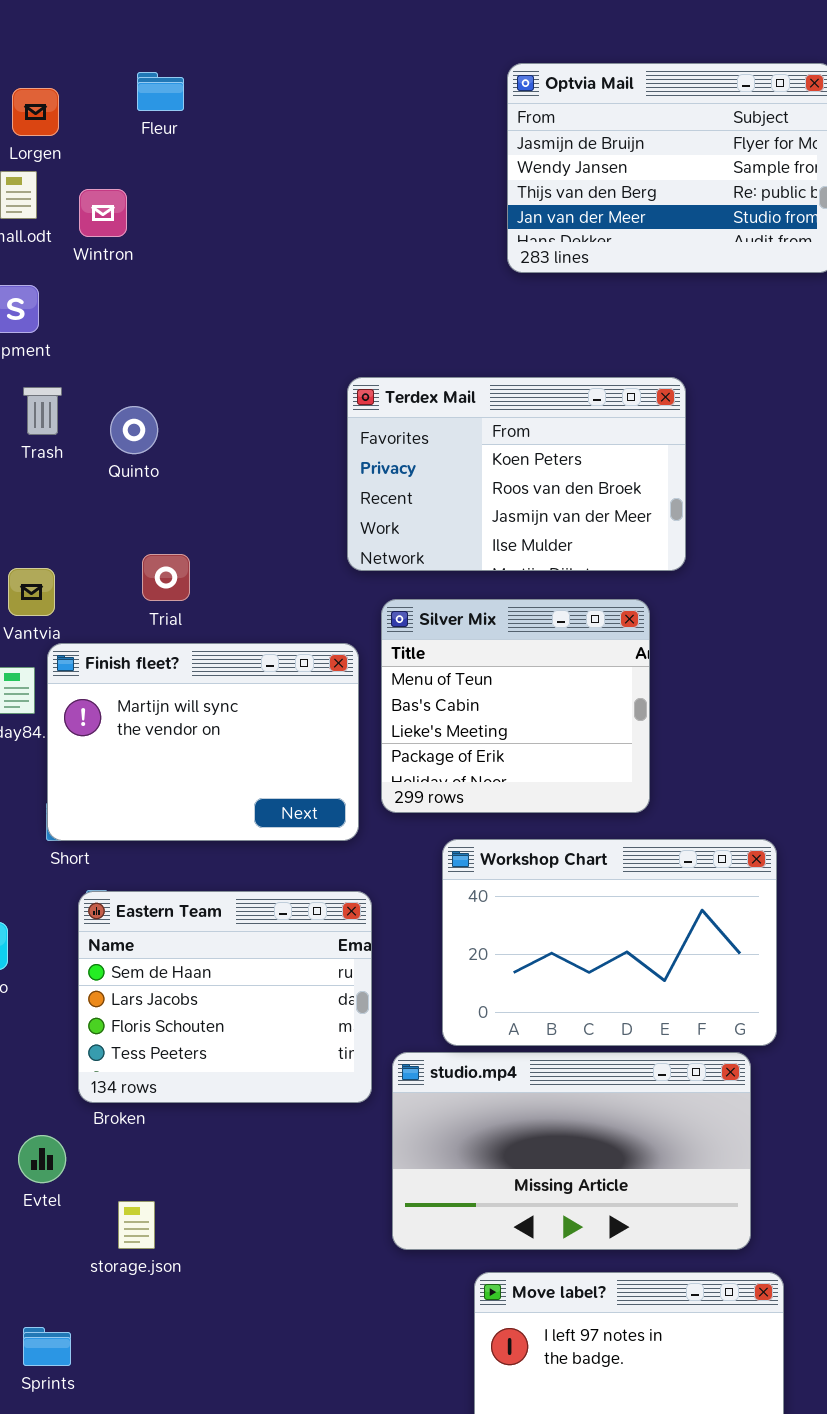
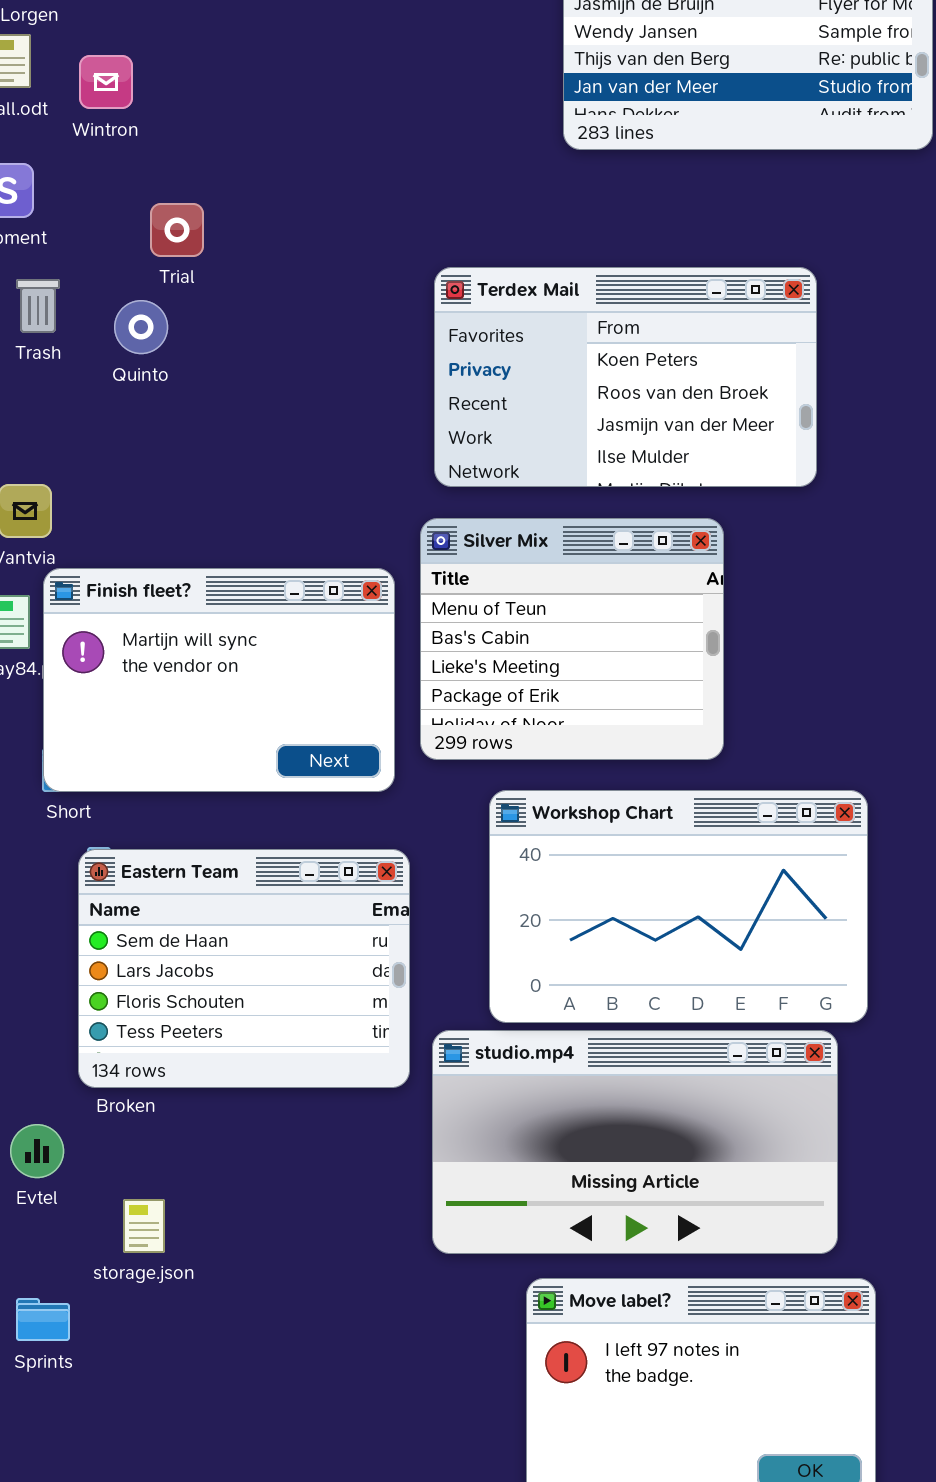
Terdex Mail: [347,377,686,571] -> [434,267,817,487], moved
Trial: [142,554,190,601] -> [150,203,204,257], moved
Sprints: [23,1327,71,1366] -> [16,1298,70,1341], moved

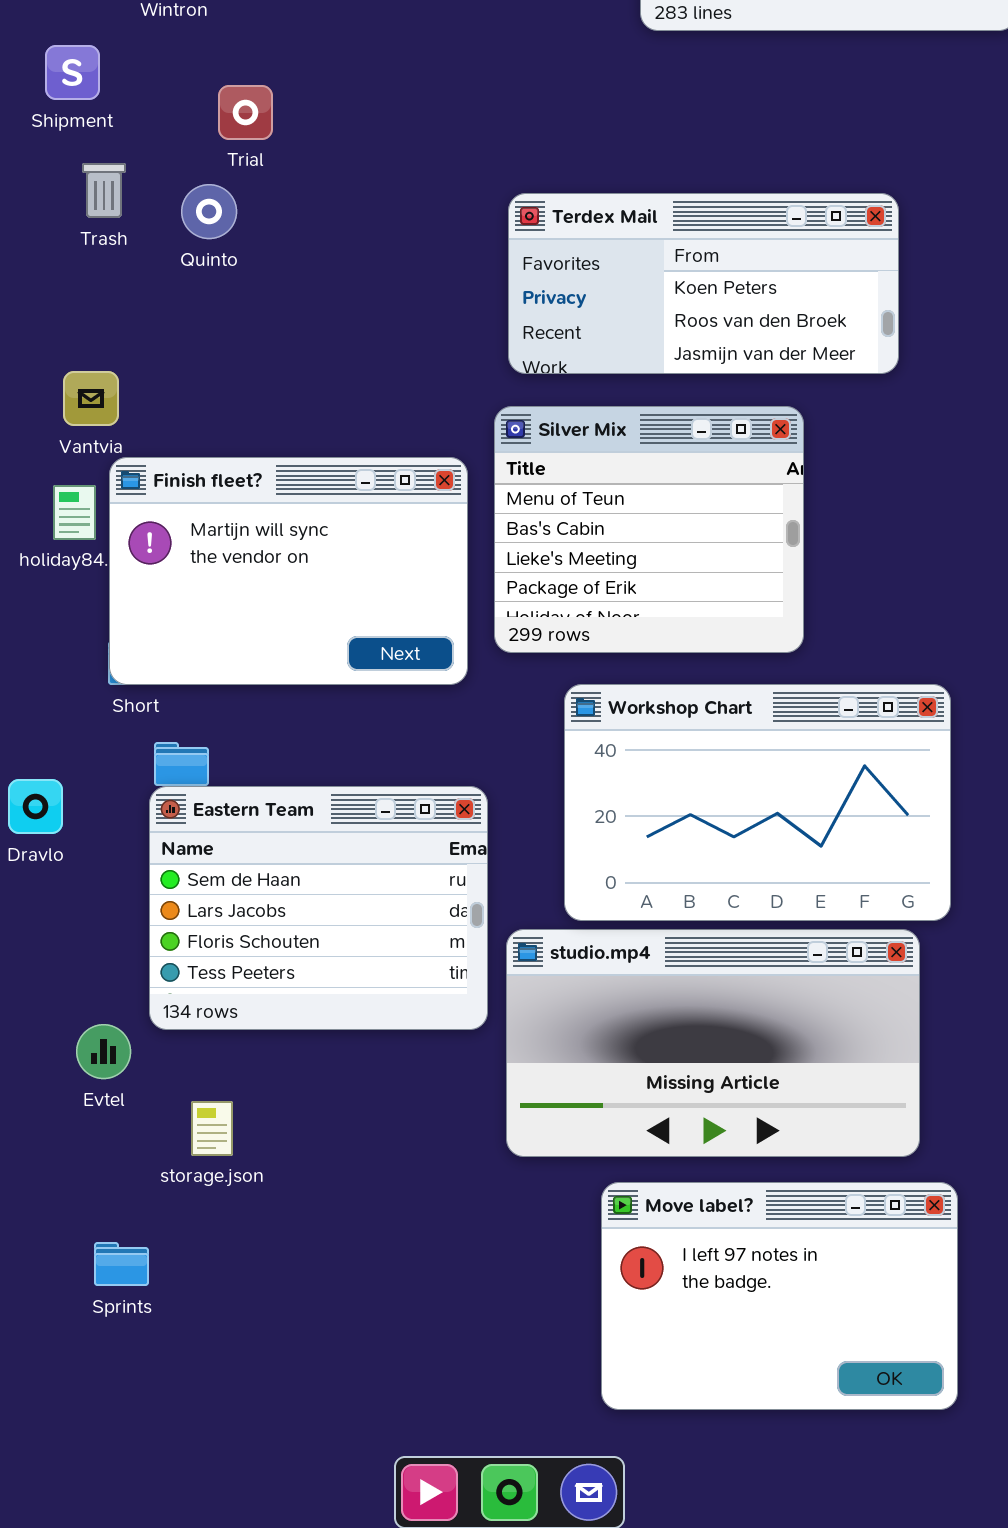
Terdex Mail: [434,267,817,487] -> [508,193,899,374], resized
Eastern Team: [78,849,410,1088] -> [149,786,488,1030], moved
Sprints: [16,1298,70,1341] -> [94,1242,149,1286], moved

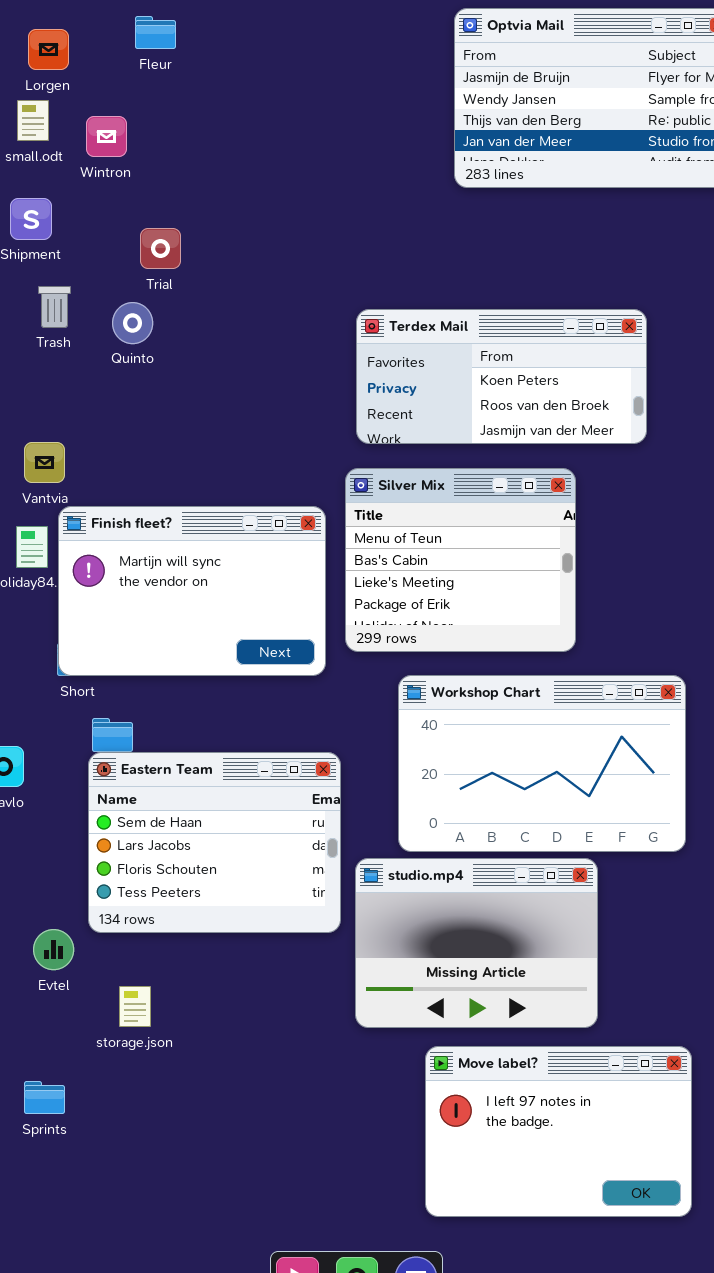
studio.mp4: [506,929,920,1157] -> [355,858,598,1028], resized
Sprints: [94,1242,149,1286] -> [24,1081,65,1114], moved

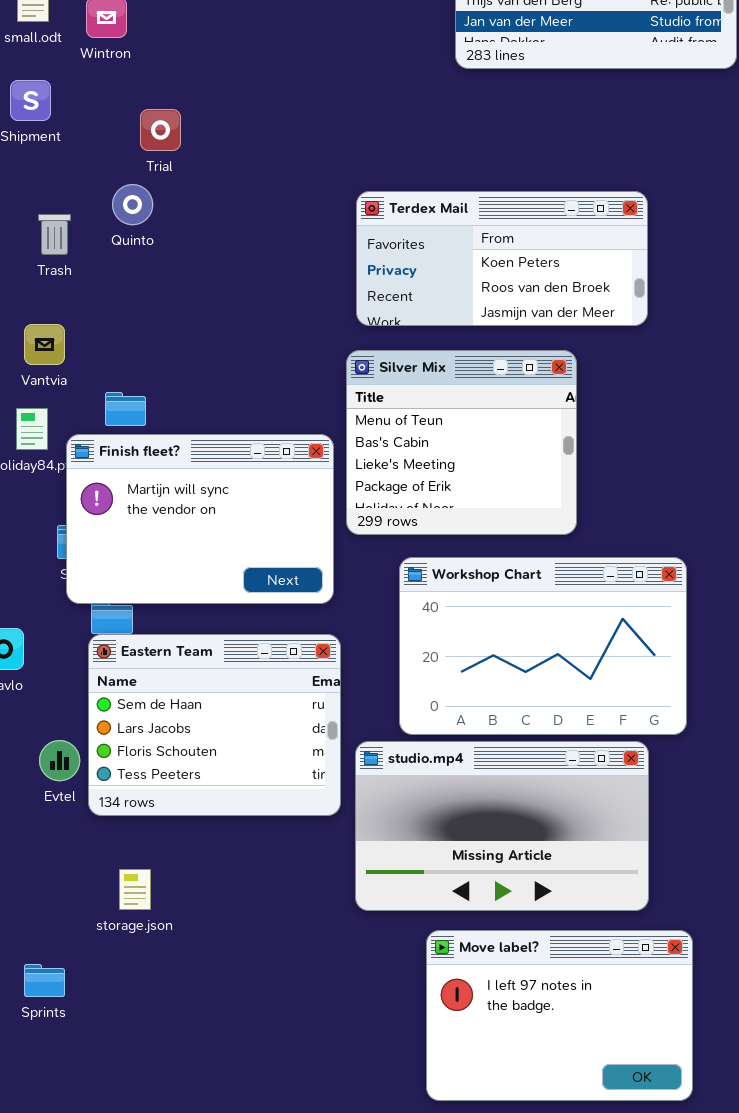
Trash: [38,286,71,328] -> [38,214,71,255], moved
Finish fleet?: [58,506,326,676] -> [66,434,334,604], moved
studio.mp4: [355,858,598,1028] -> [355,741,649,911], resized
Evtel: [33,929,74,970] -> [39,740,80,781], moved

